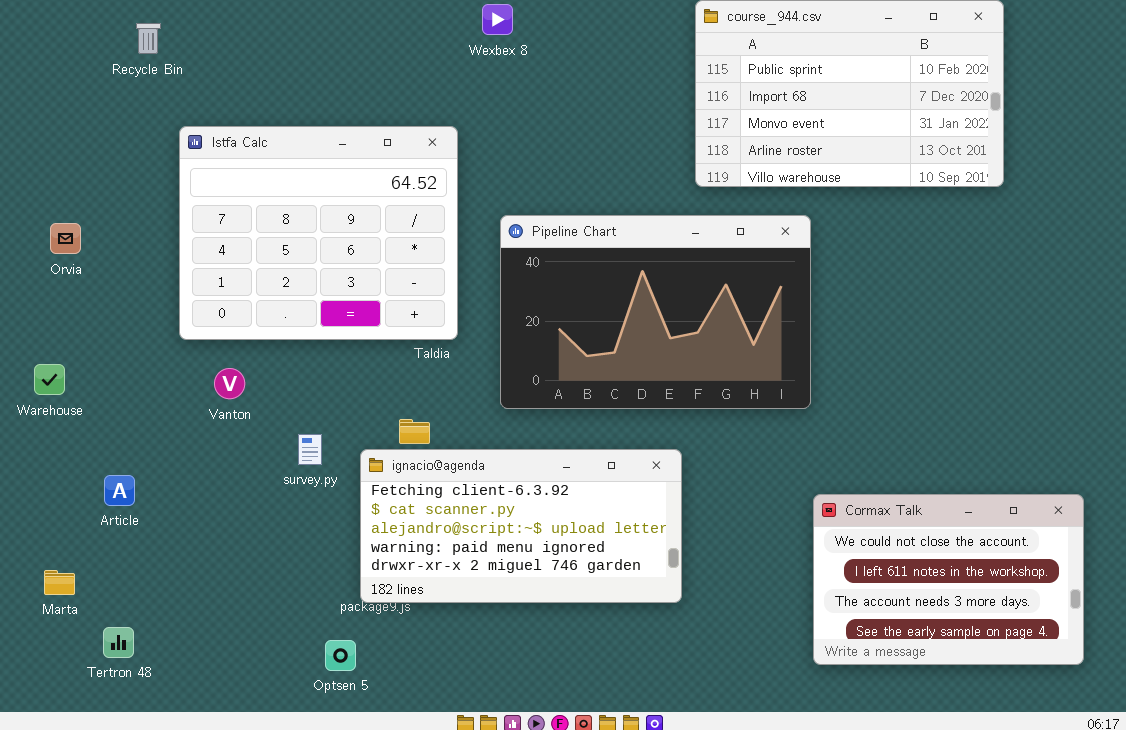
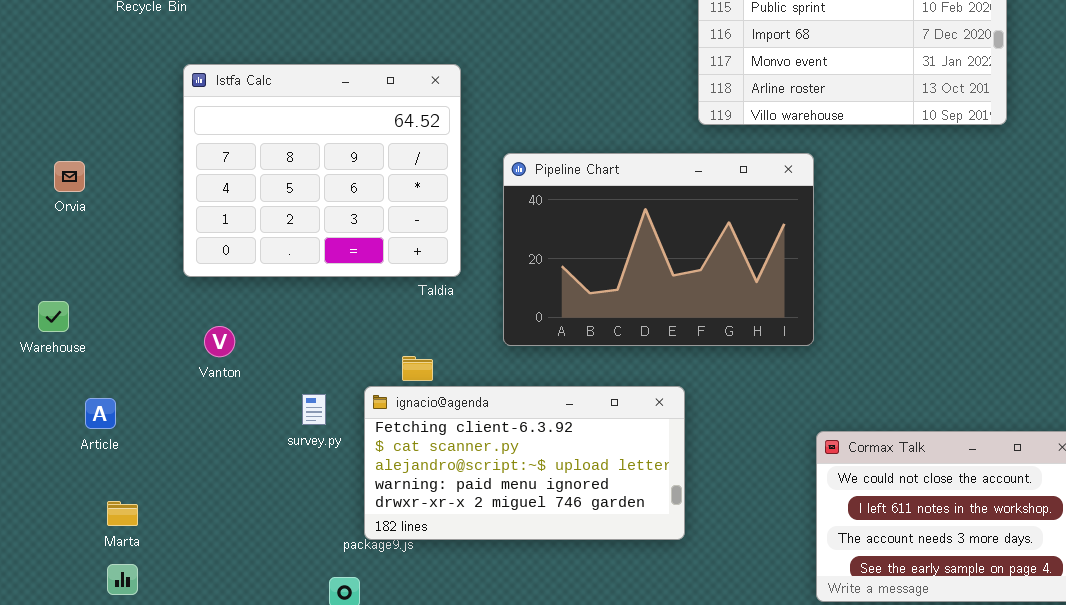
Vanton: [214,368,245,399] -> [204,326,235,357], moved
survey.py: [298,434,322,465] -> [302,394,326,425], moved
Article: [104,475,135,506] -> [85,398,116,429], moved
Marta: [44,570,75,595] -> [107,501,138,526], moved

